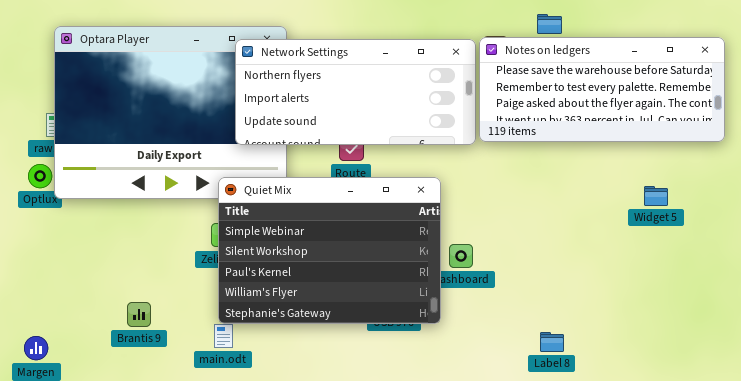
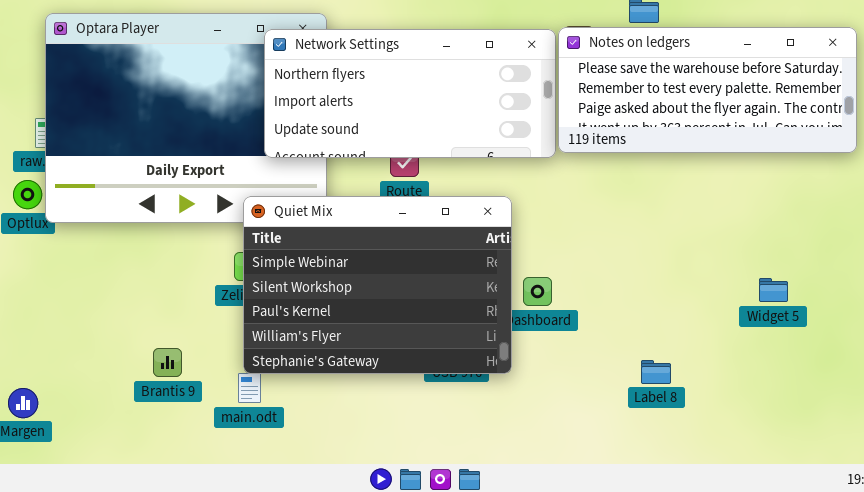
Widget 5: [644,186,668,206] -> [759,278,788,302], moved
Brantis 9: [127,302,151,327] -> [153,348,182,377], moved
Label 8: [540,332,564,352] -> [641,360,671,384], moved

